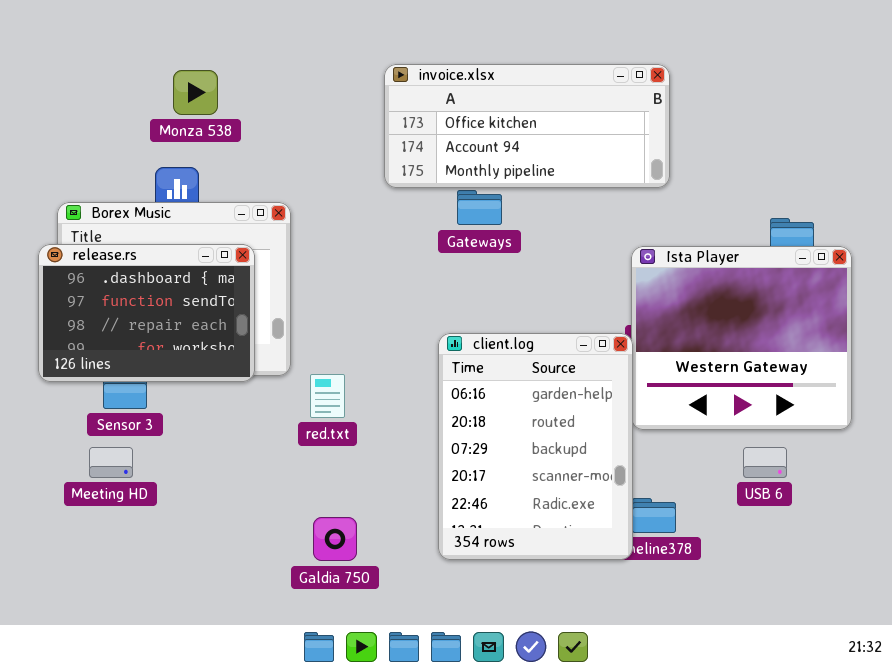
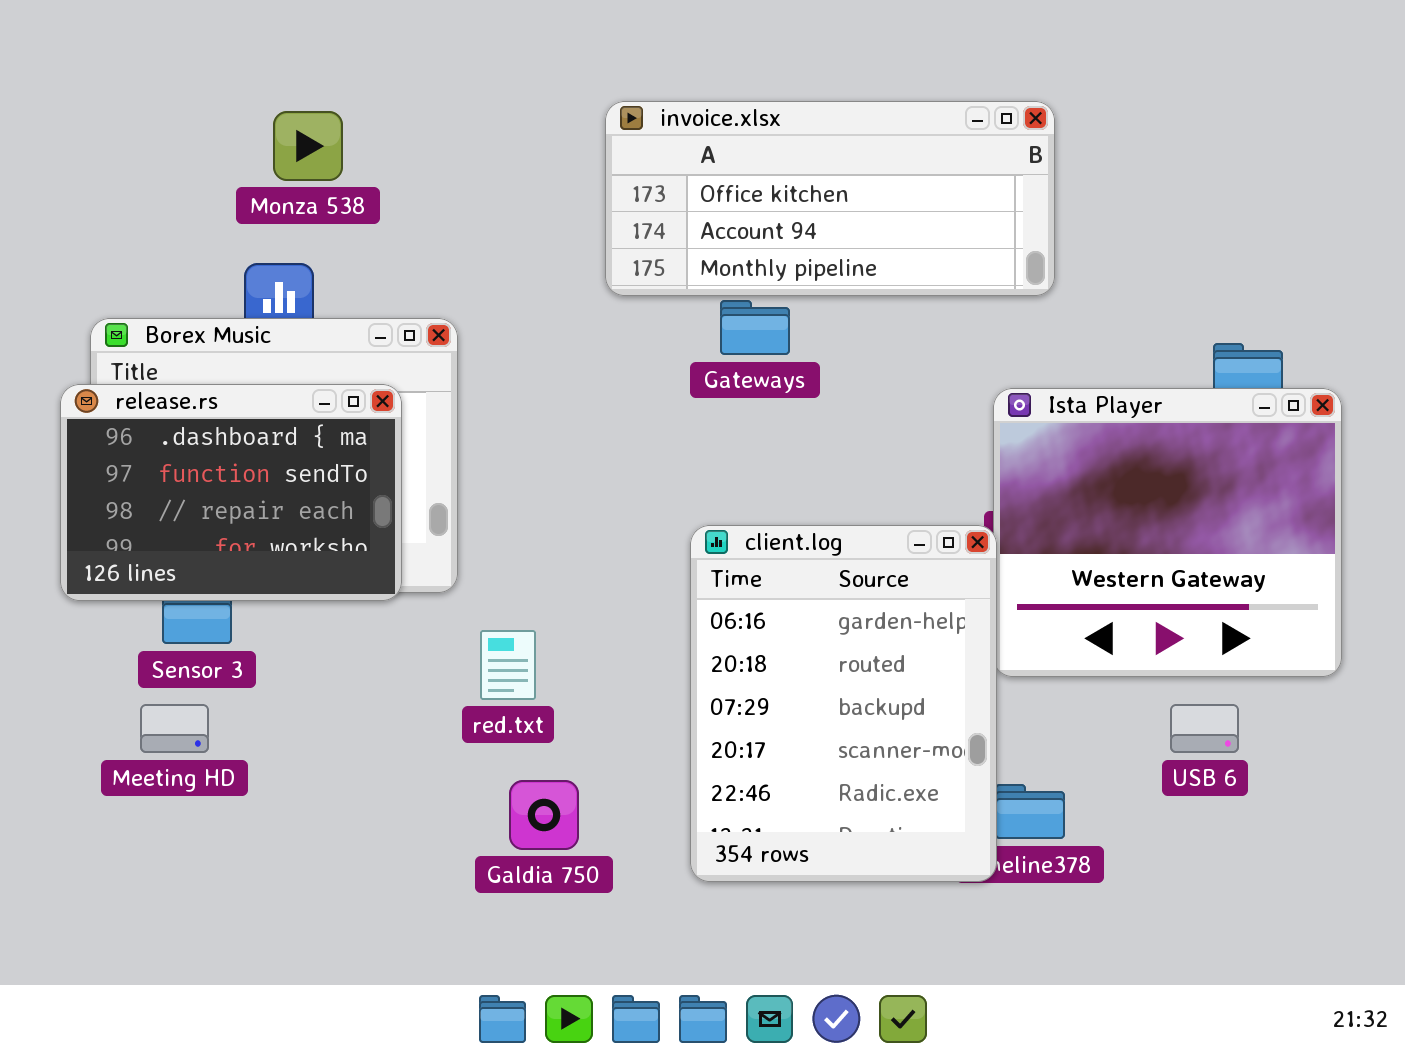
red.txt: [310,374,345,418] -> [480,630,536,700], moved
Galdia 750: [313,517,357,561] -> [509,780,579,850], moved

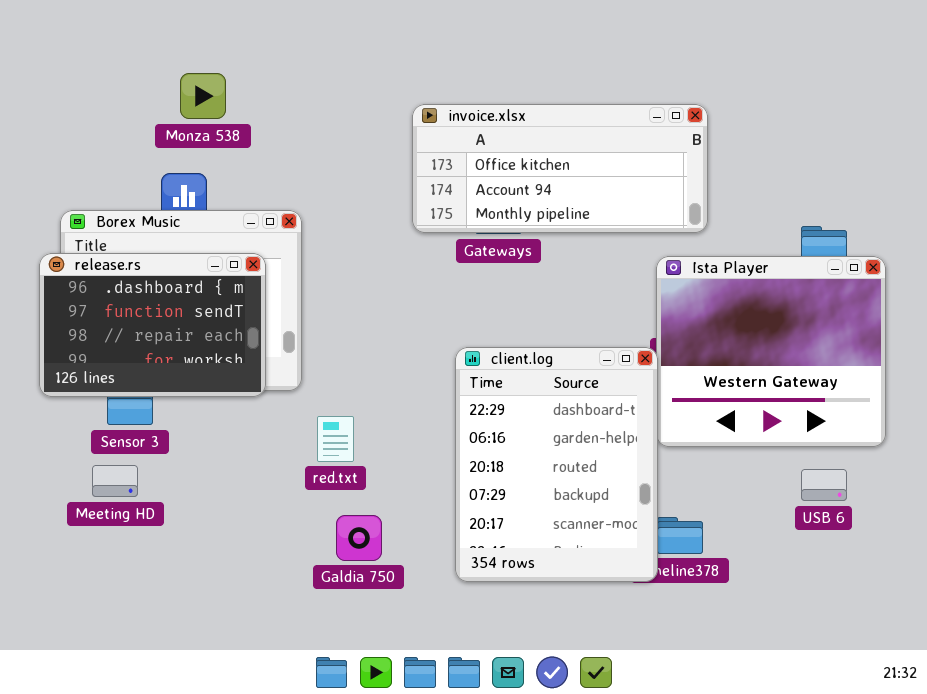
invoice.xlsx: [605,101,1055,296] -> [412,104,708,233], moved
client.log: [690,525,997,882] -> [455,347,658,582], scrolled up 1 row
USB 6: [1170,704,1239,753] -> [801,469,847,501], moved

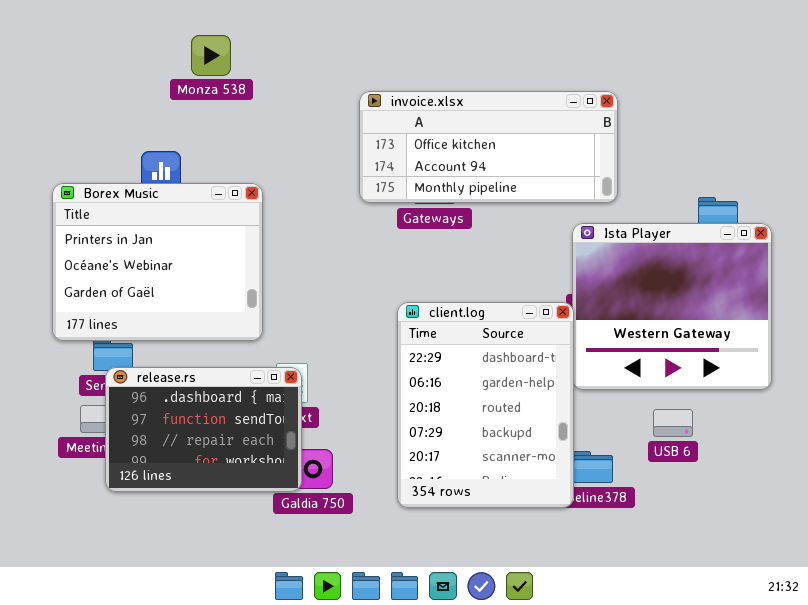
Monza 538: [180,73,226,119] -> [191,35,231,76], moved
release.rs: [39,253,266,397] -> [105,367,302,492], moved
USB 6: [801,469,847,501] -> [653,409,693,437], moved

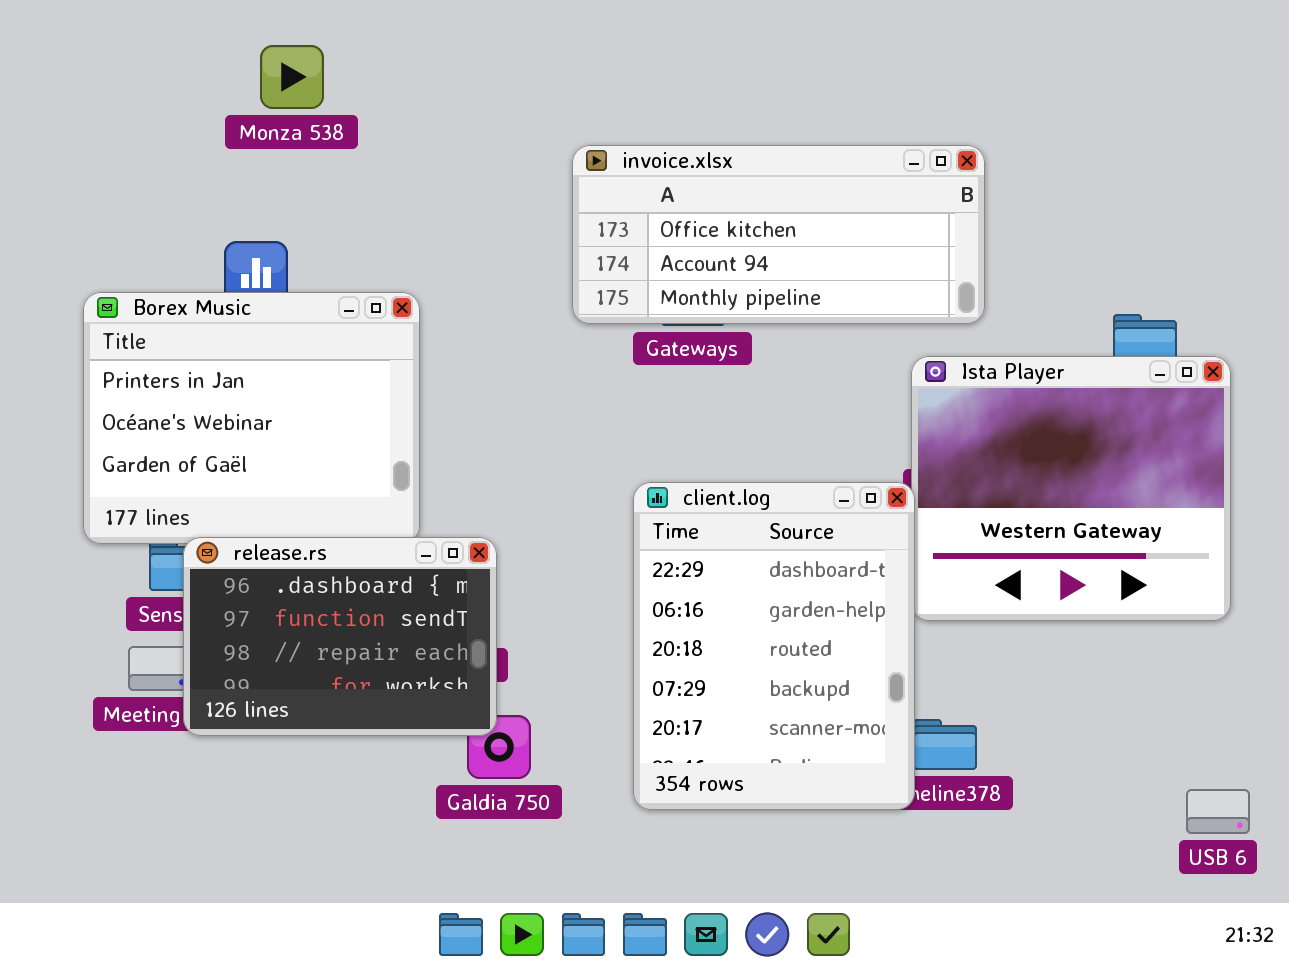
Monza 538: [191,35,231,76] -> [260,45,324,109], moved
release.rs: [105,367,302,492] -> [183,537,497,736], moved
USB 6: [653,409,693,437] -> [1186,789,1250,834], moved

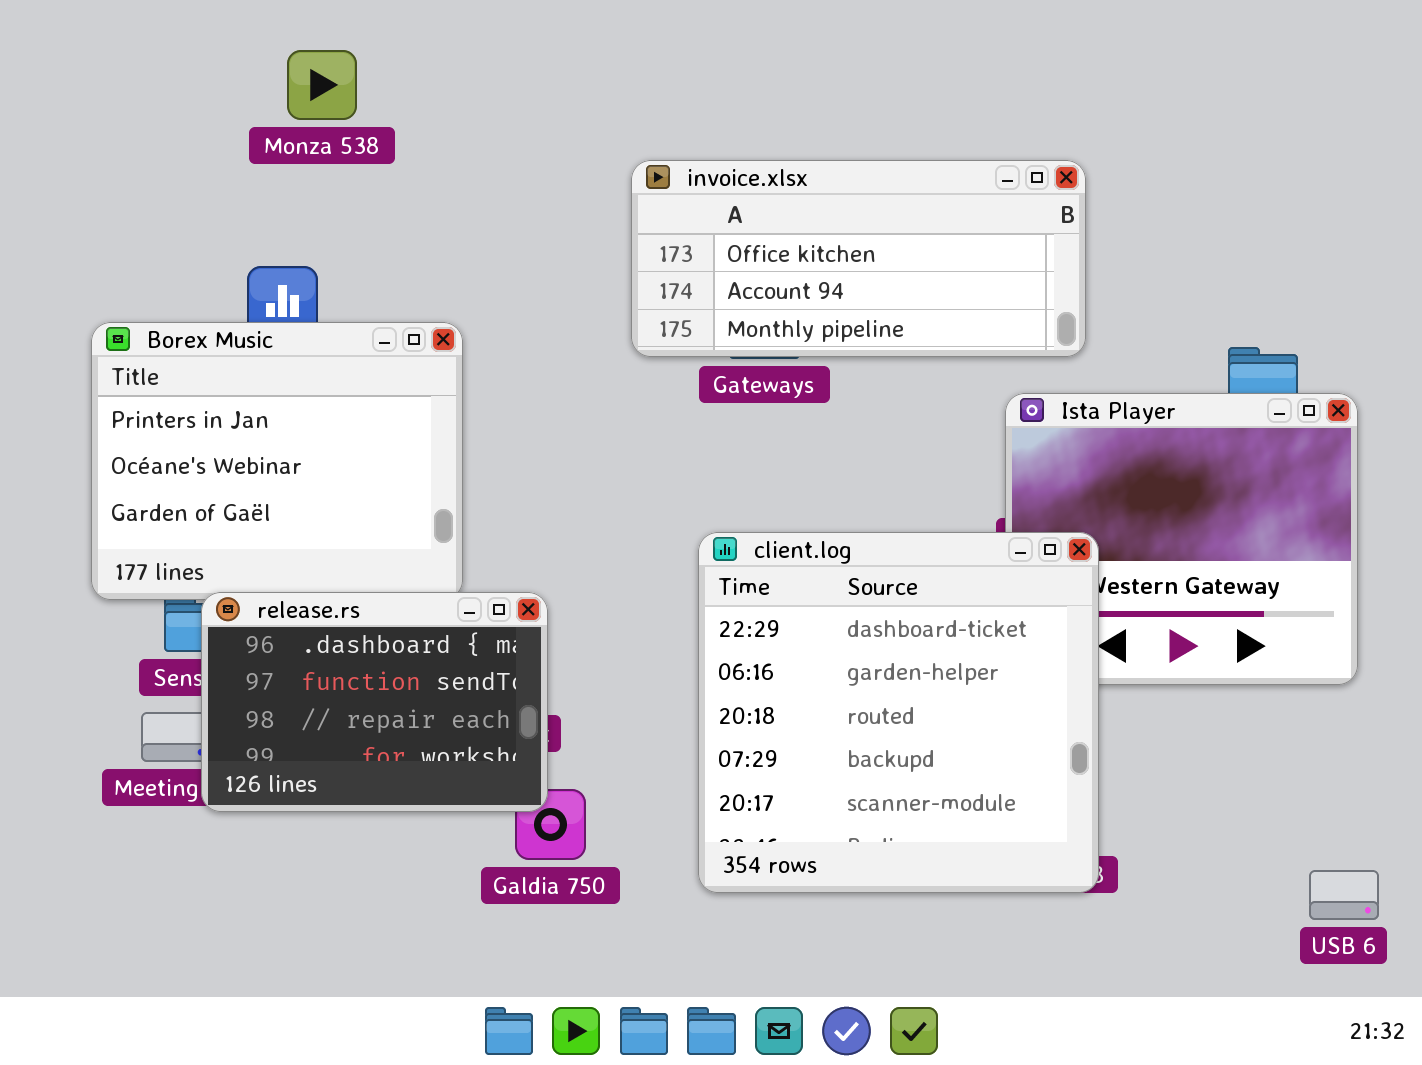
client.log: [633,482,915,810] -> [698,532,1099,893], resized

